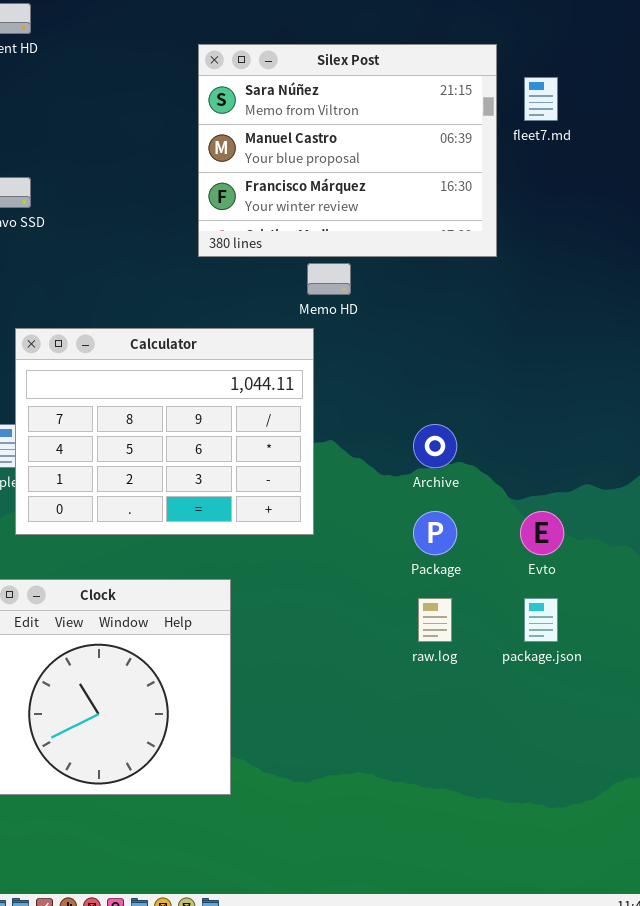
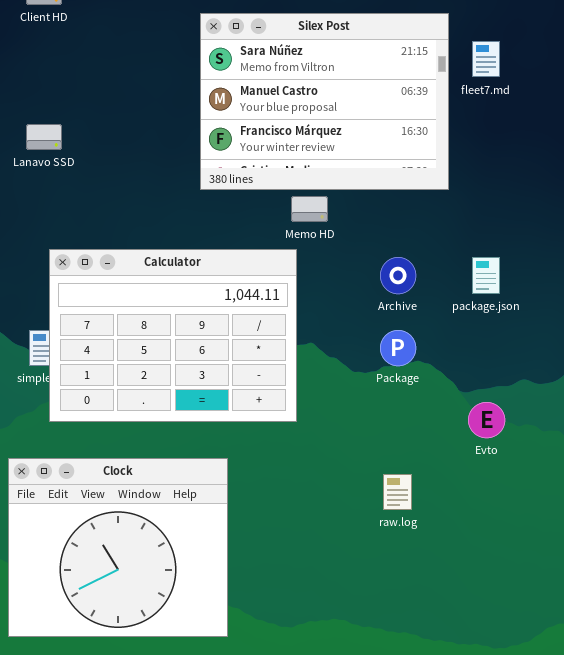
Archive: [413,424,457,468] -> [380,257,416,294], moved
Package: [413,511,457,555] -> [380,330,416,366], moved
package.json: [524,598,558,642] -> [472,257,500,294], moved

